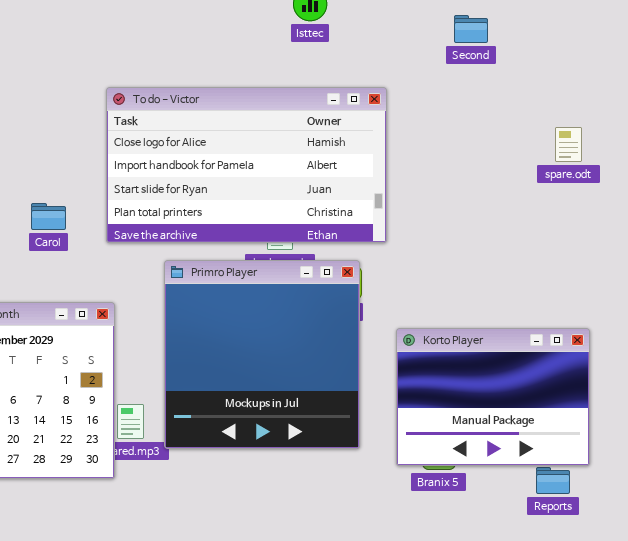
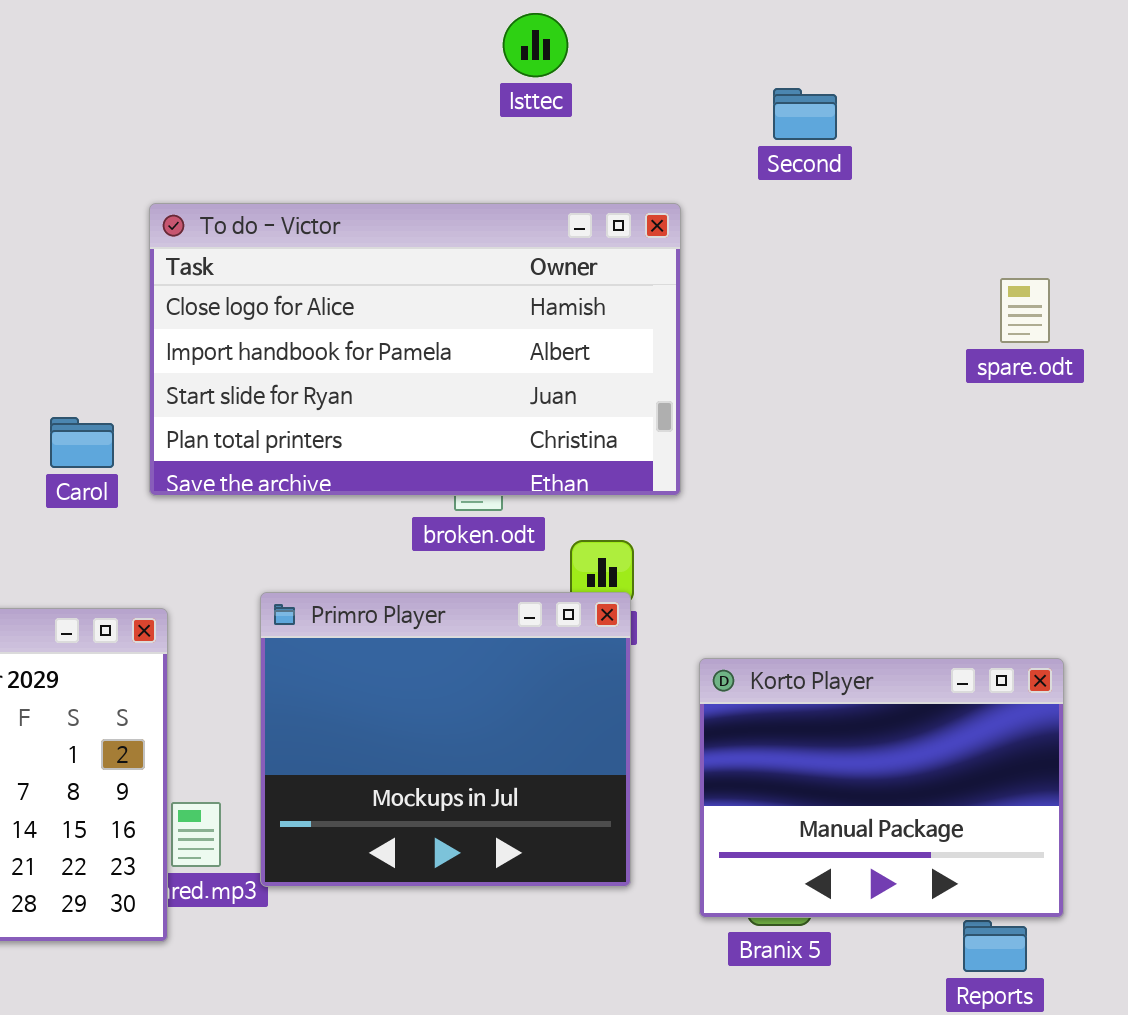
Second: [454,15,488,43] -> [773,88,837,140], moved
Carol: [31,203,66,230] -> [50,417,114,468], moved
Primro Player: [164,260,360,449] -> [260,592,631,887], resized

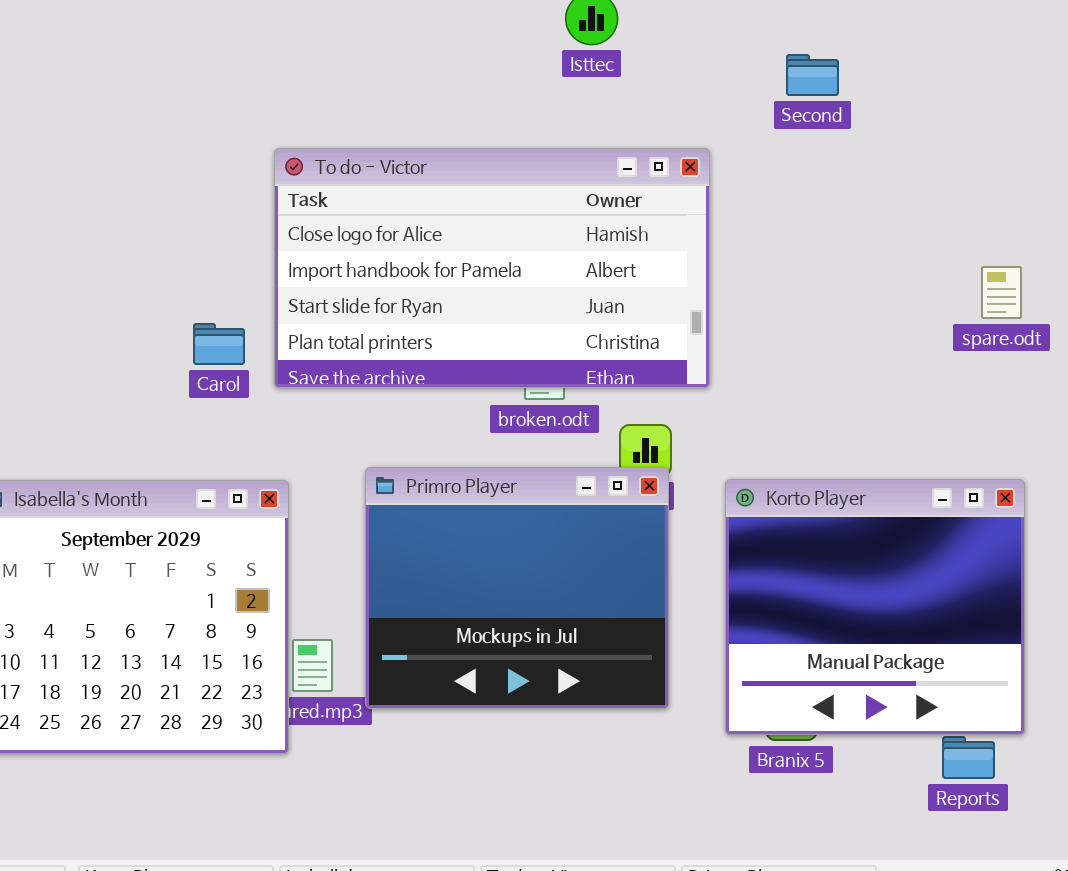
spare.odt: [1000,278,1050,343] -> [981,266,1022,319], moved
Korto Player: [699,658,1064,918] -> [725,479,1025,735], resized

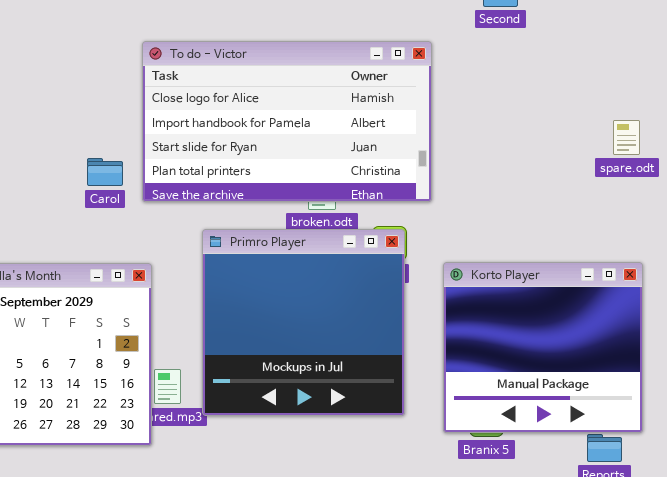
Primro Player: [365,467,669,709] -> [202,229,405,416], resized

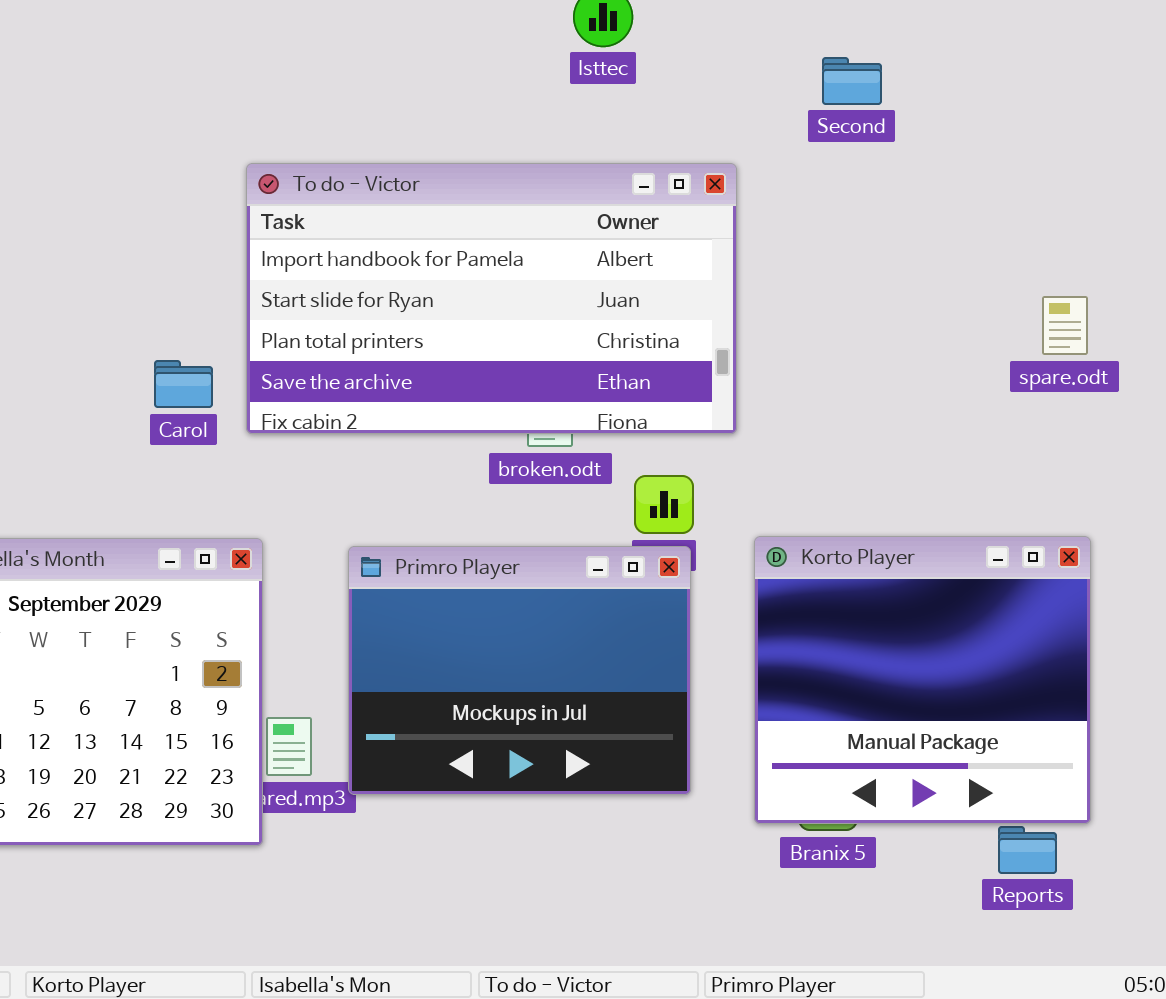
To do - Victor: [142,41,432,202] -> [246,163,737,434], scrolled down 1 row
Primro Player: [202,229,405,416] -> [348,546,691,795], resized

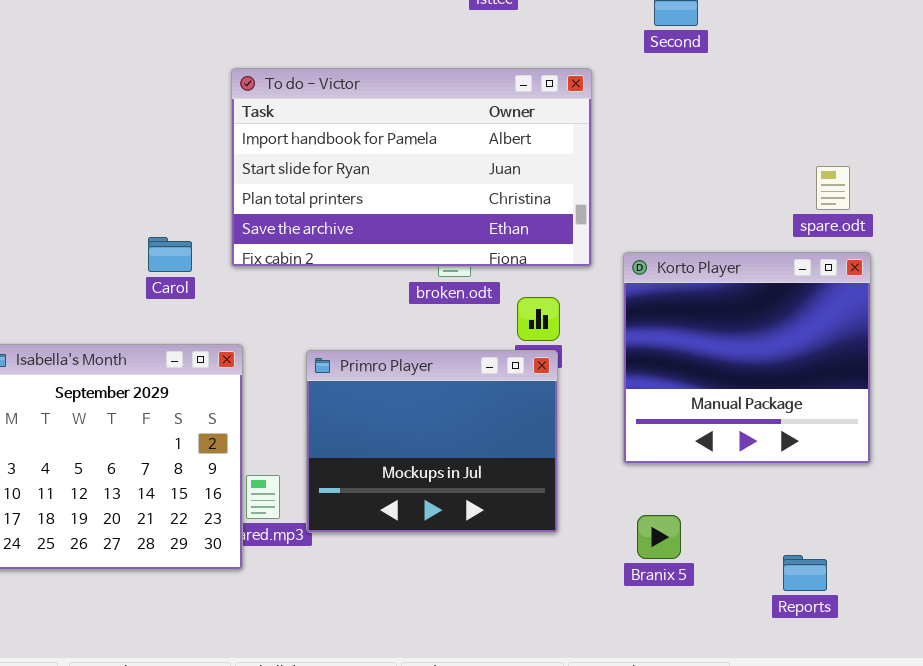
Carol: [154,360,213,408] -> [148,237,192,272], moved
Korto Player: [754,536,1091,824] -> [623,252,871,464], moved

